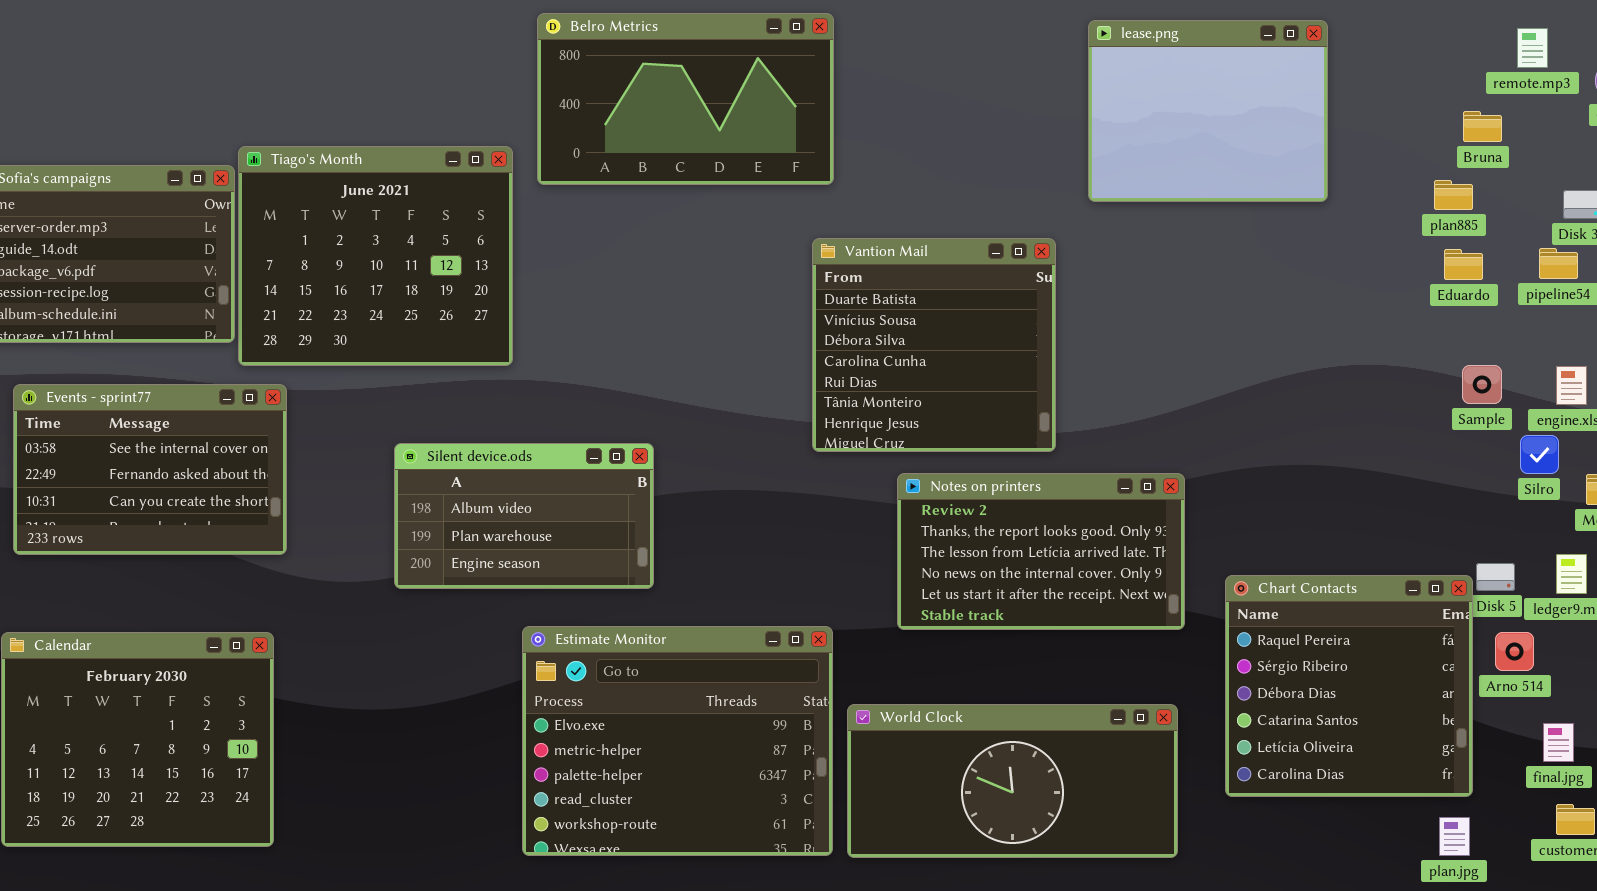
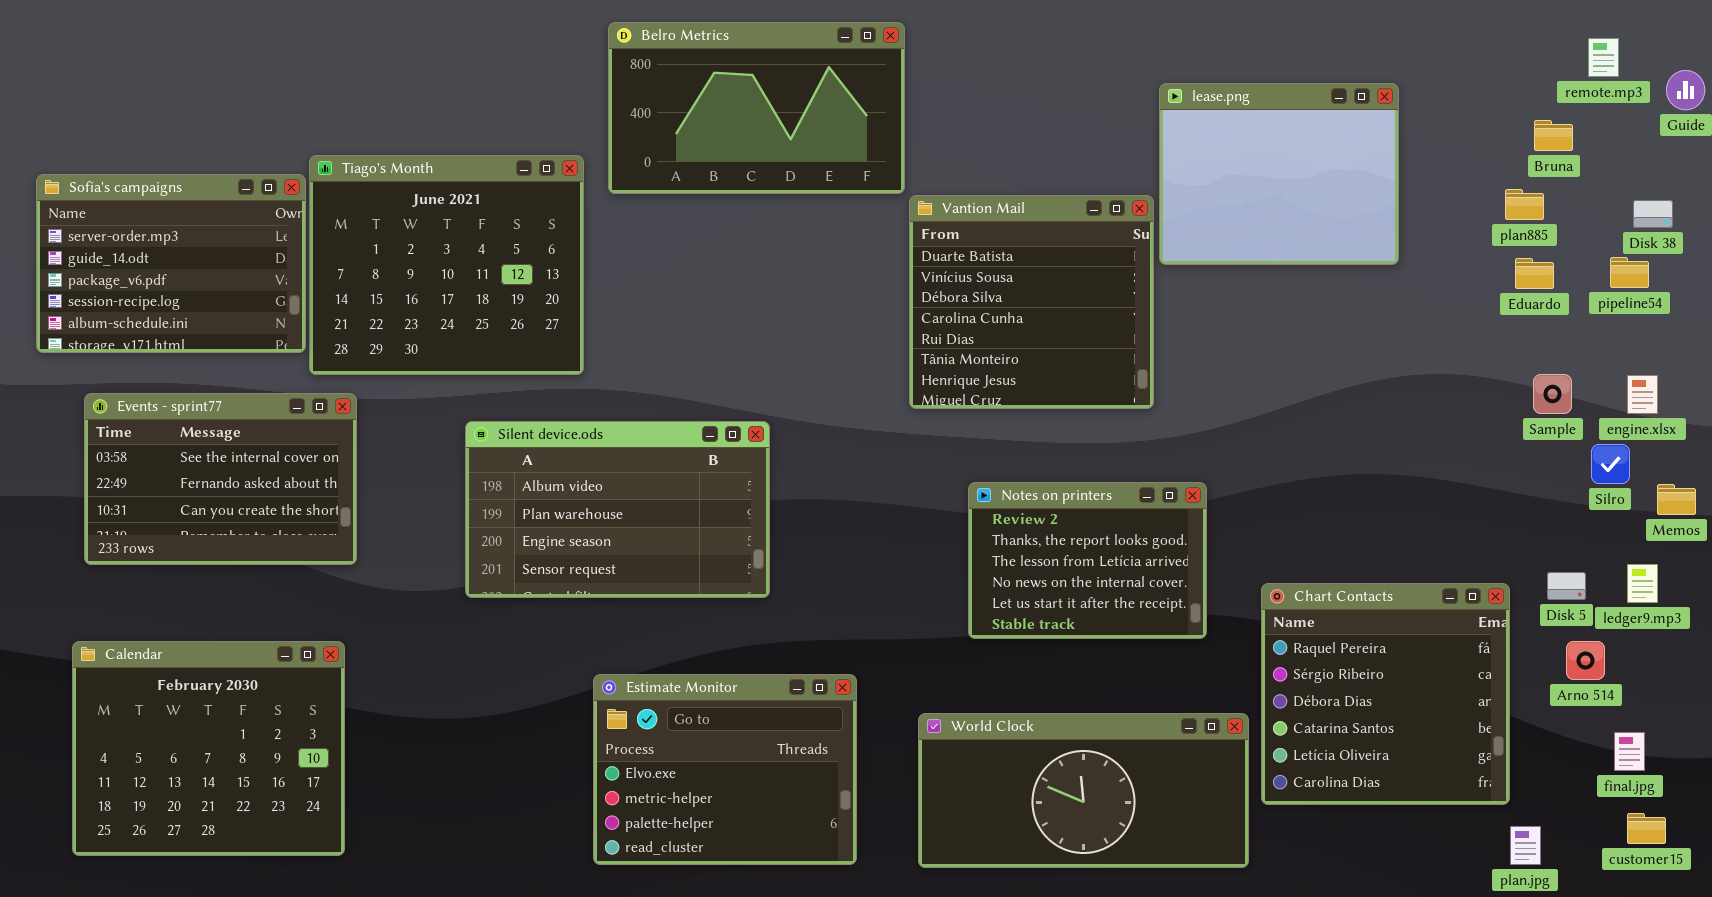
lease.png: [1088,20,1328,202] -> [1159,83,1399,265], moved
Vantion Mail: [812,238,1056,452] -> [909,195,1154,409], moved
Silent device.ods: [394,443,654,589] -> [465,421,770,598], resized
Notes on printers: [897,473,1185,630] -> [968,482,1207,639], resized
Chart Contacts: [1225,575,1473,797] -> [1261,583,1510,805], moved
Estimate Monitor: [522,626,833,856] -> [593,674,857,865], resized

